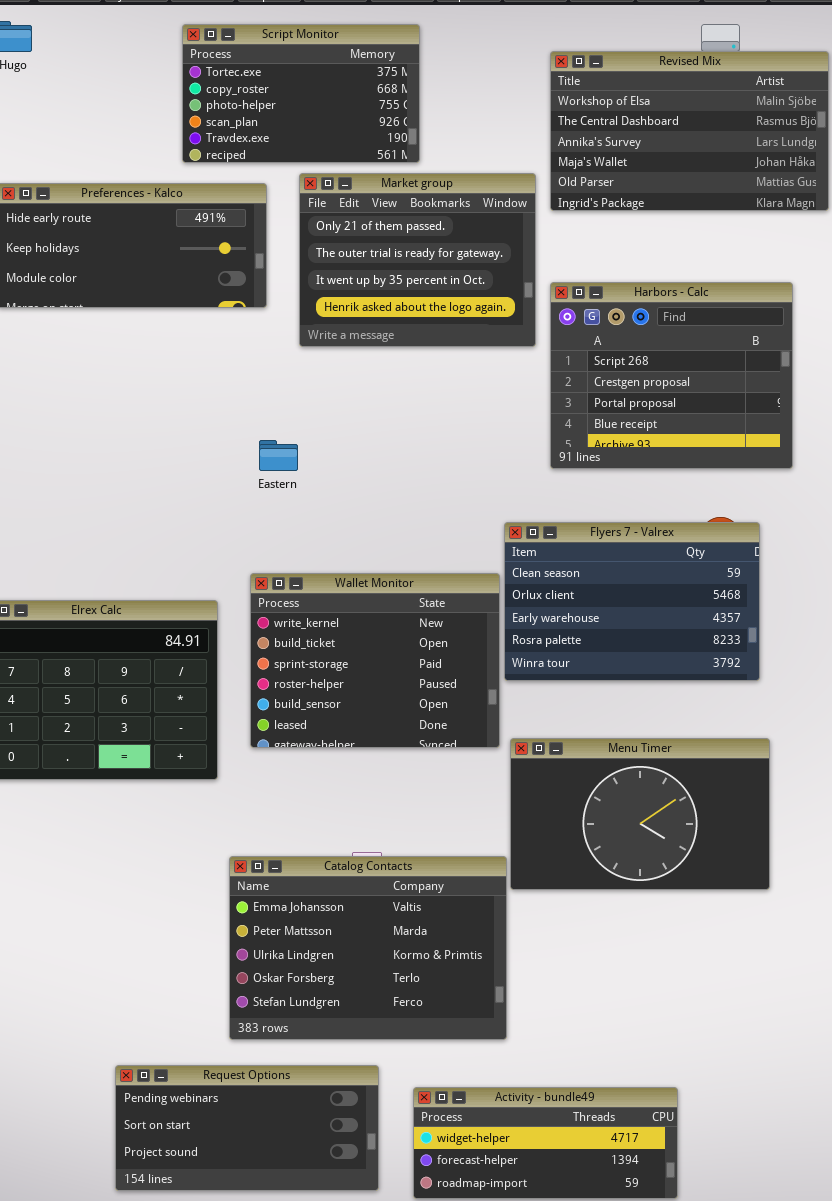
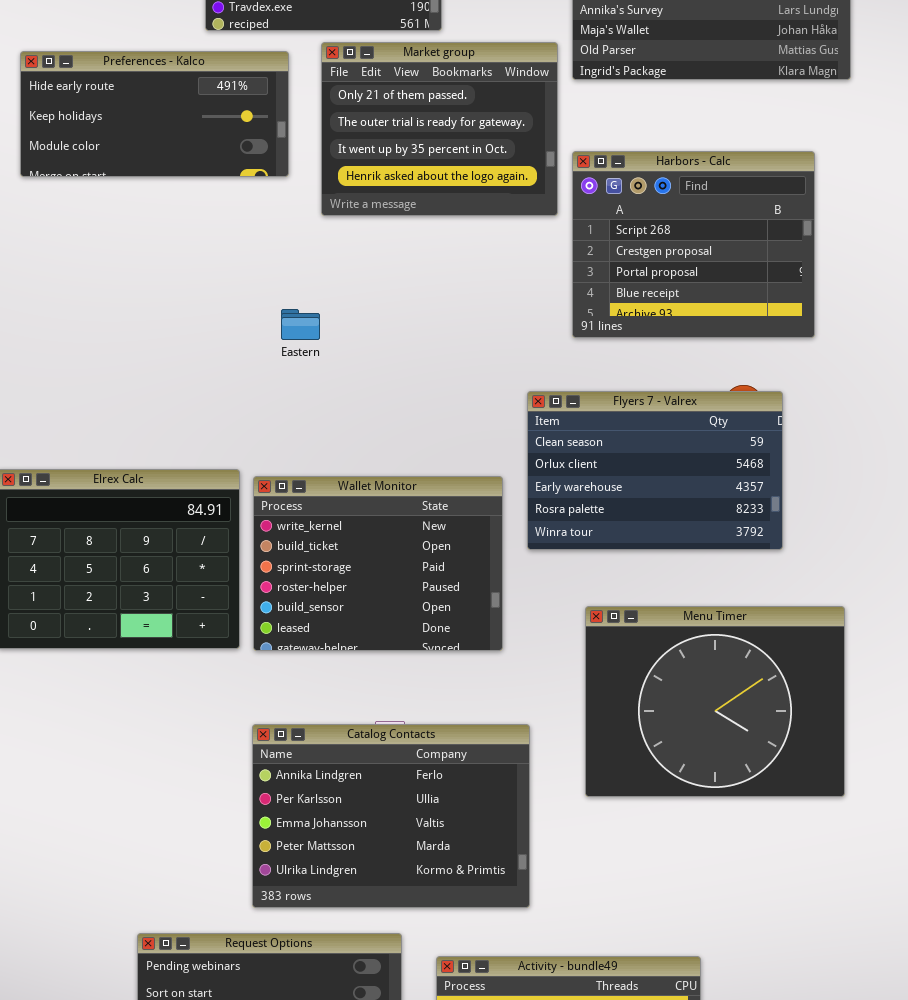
Wallet Monitor: [250,573,500,748] -> [253,476,503,651], moved
Menu Timer: [510,738,770,890] -> [585,606,845,797], moved, resized
Catalog Contacts: [229,856,507,1040] -> [252,724,530,908], scrolled up 2 rows

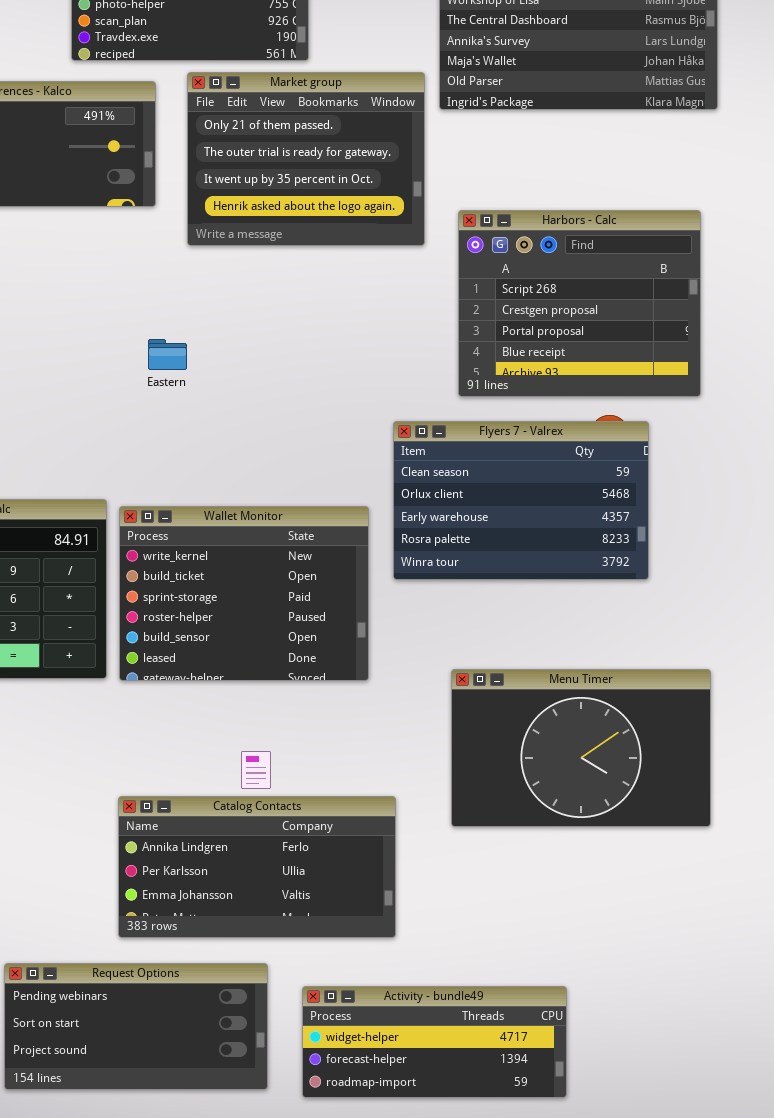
Harbors - Calc: [572,151,815,338] -> [458,210,701,397], moved
Menu Timer: [585,606,845,797] -> [451,669,711,827], resized
Catalog Contacts: [252,724,530,908] -> [118,796,396,938], resized

